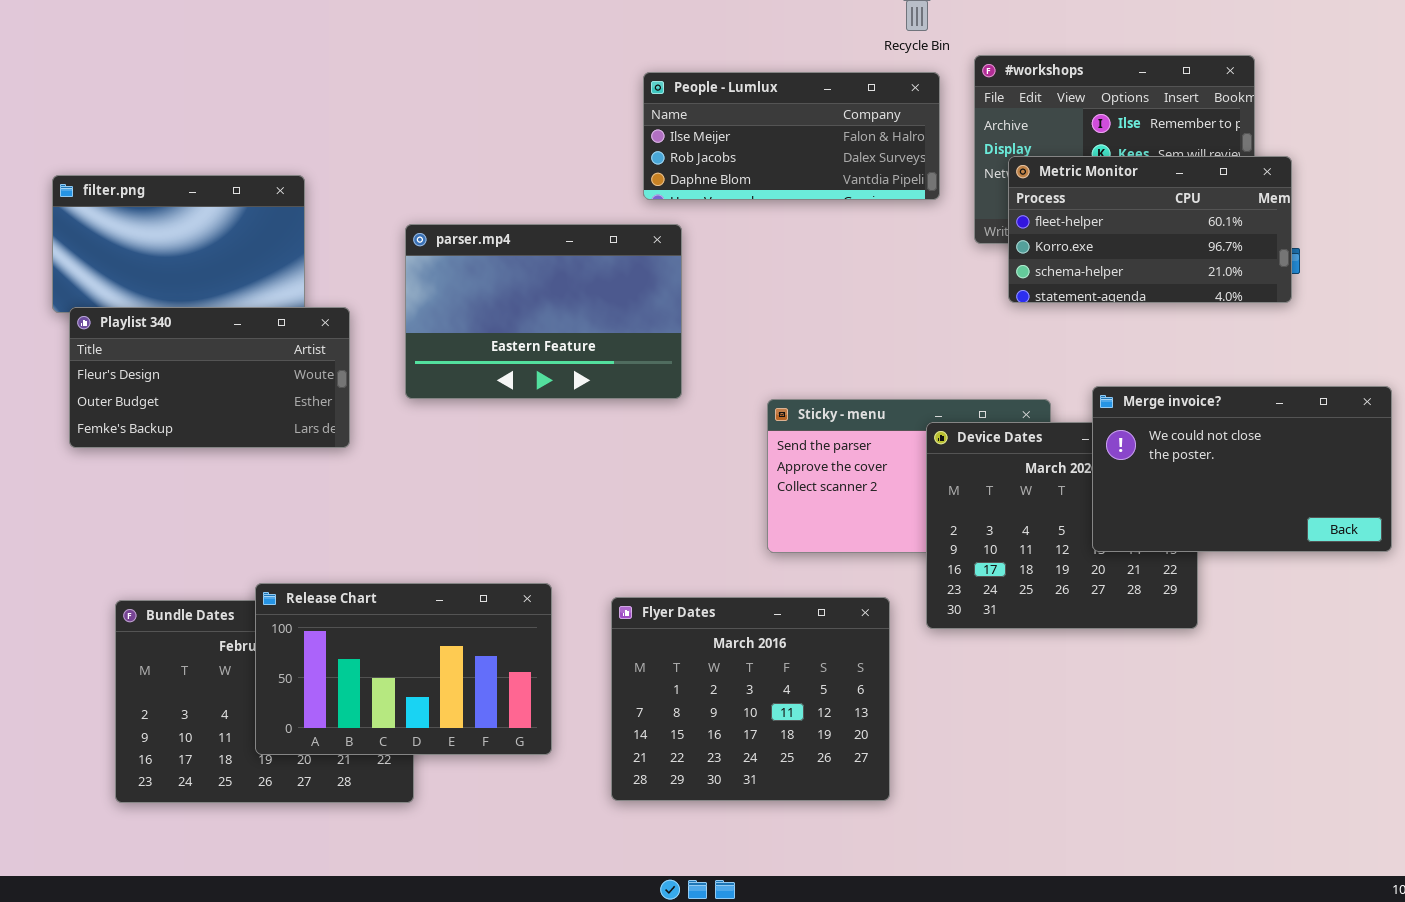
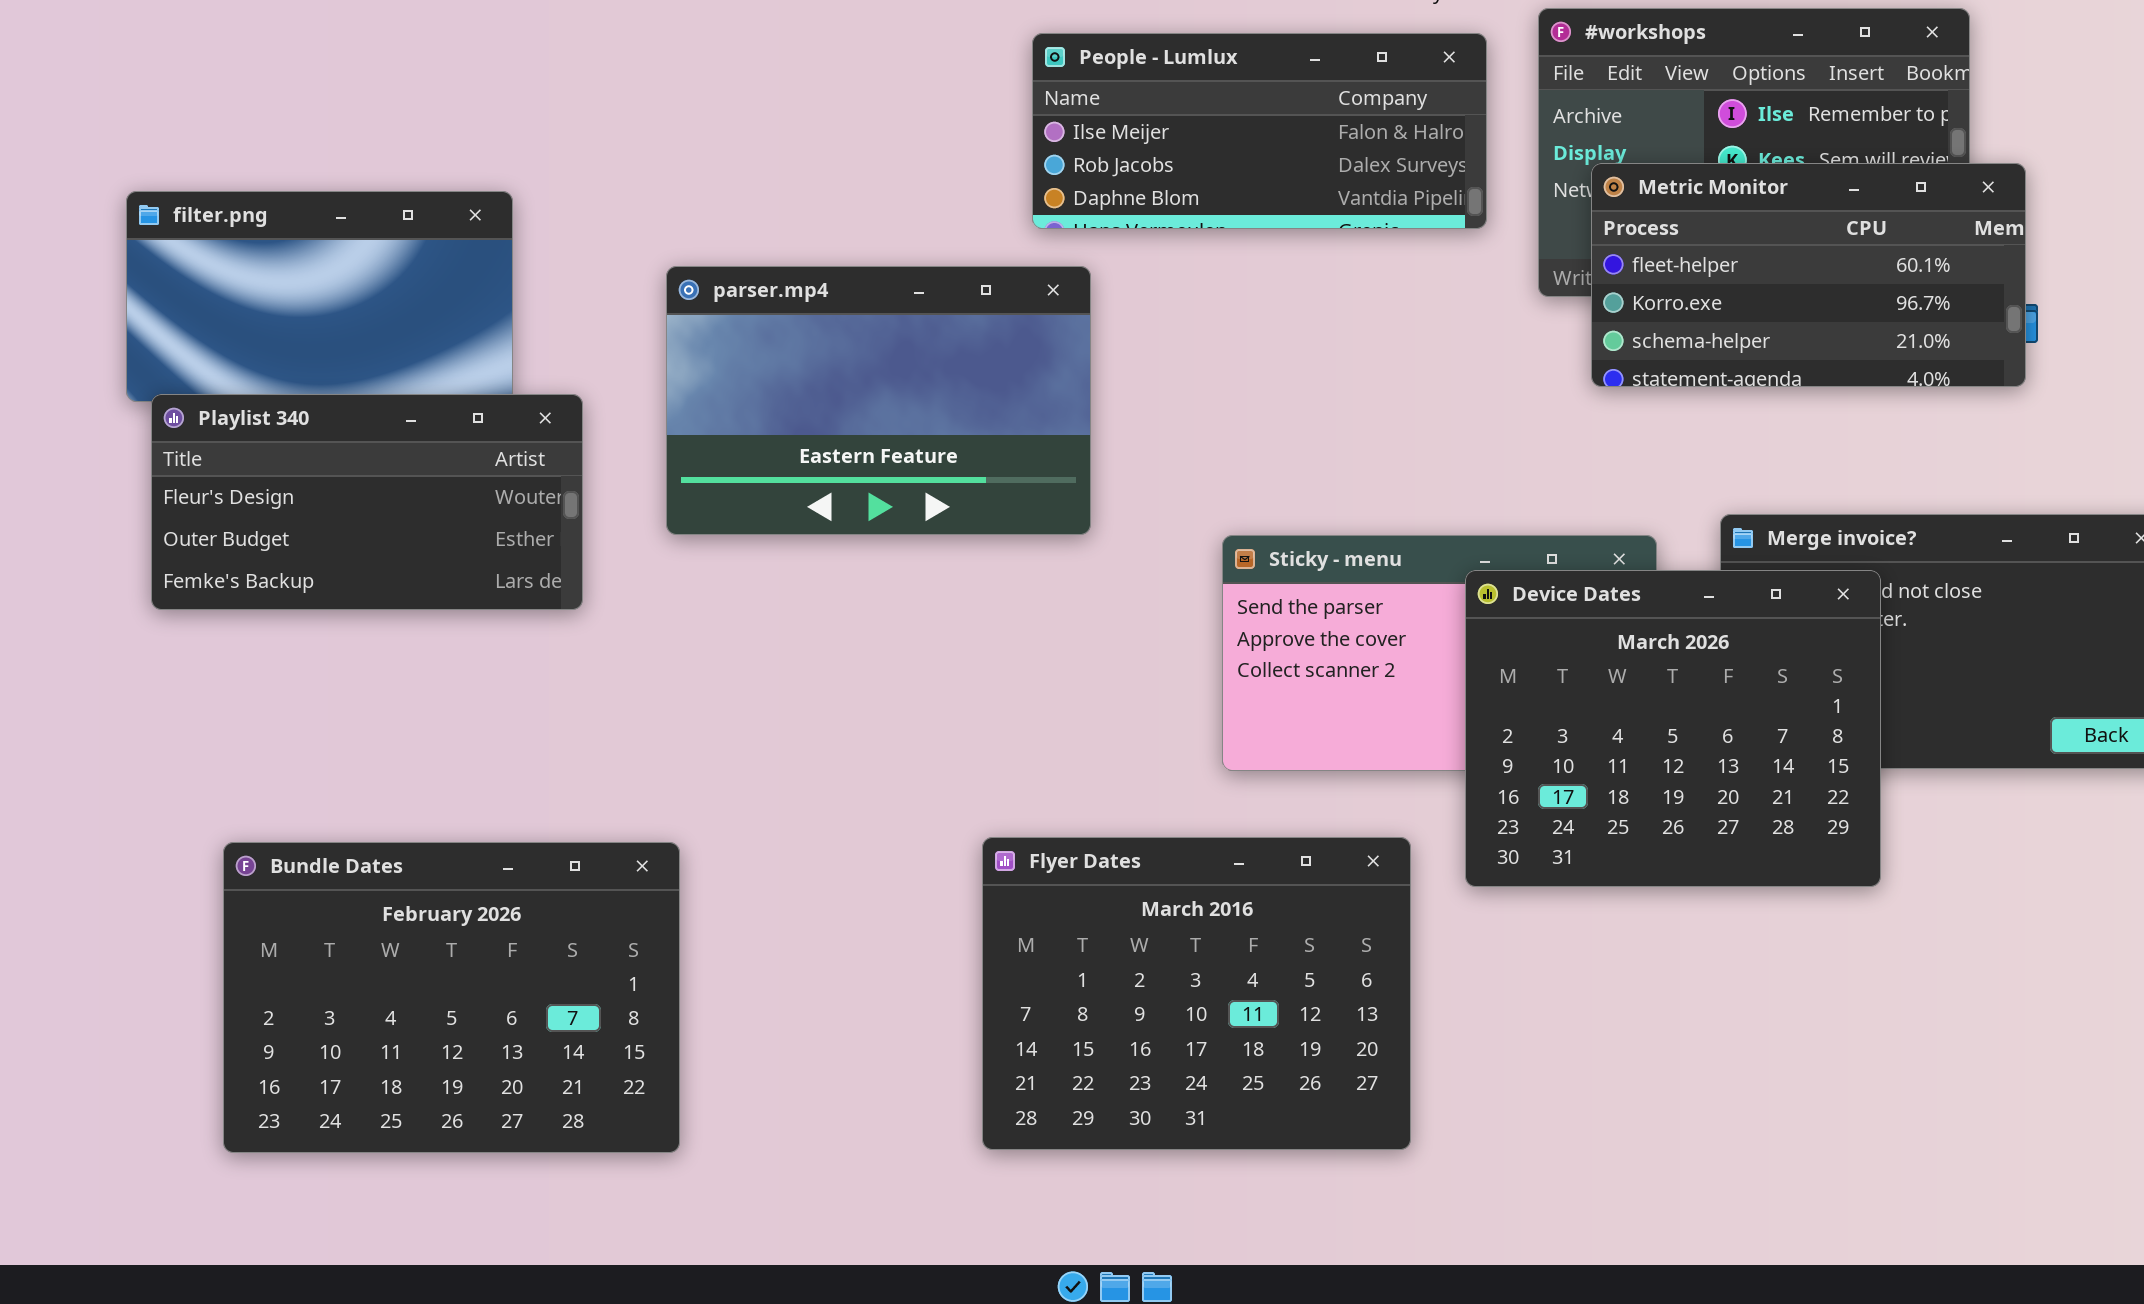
Device Dates: [926,422,1198,629] -> [1465,570,1881,887], raised
Release Chart: [255,583,552,755] -> none, closed

